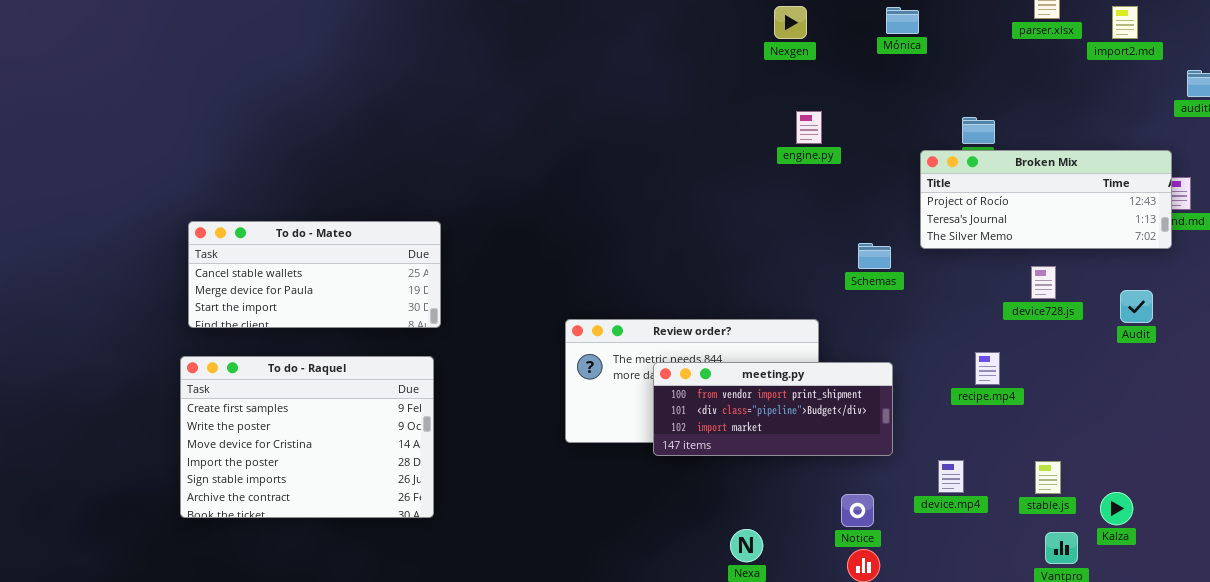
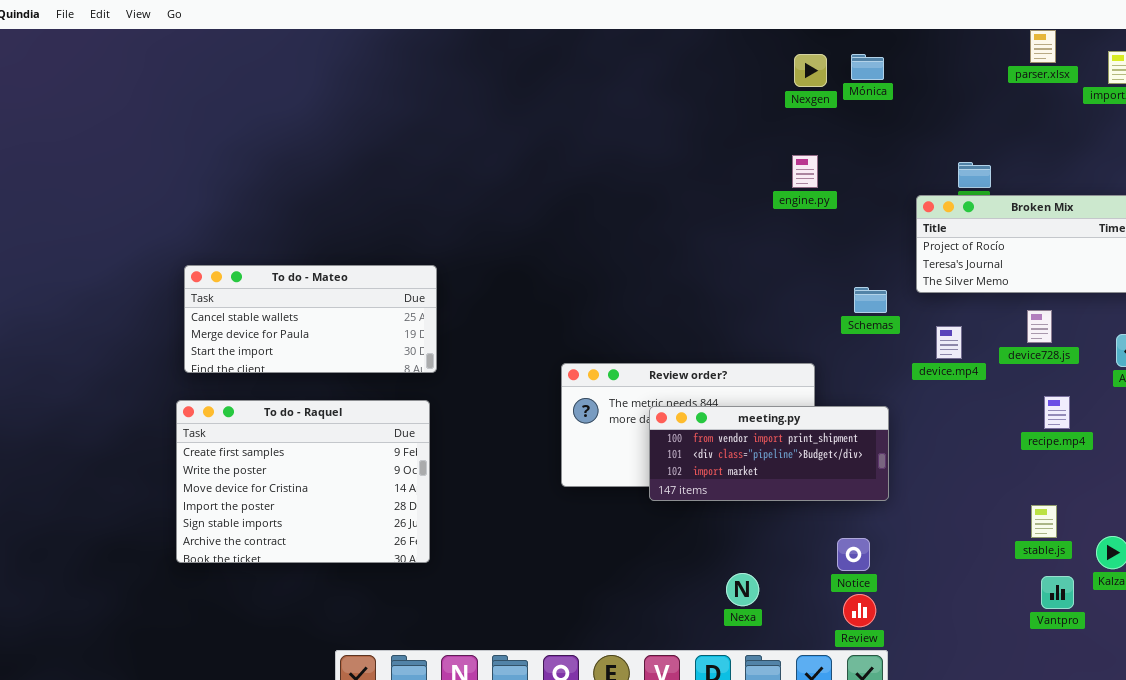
Nexgen: [774,6,807,39] -> [794,54,827,87], moved
Mónica: [886,7,919,34] -> [851,54,884,80], moved
recipe.mp4: [975,352,1000,385] -> [1044,396,1070,429], moved
device.mp4: [938,460,964,493] -> [936,326,962,359], moved

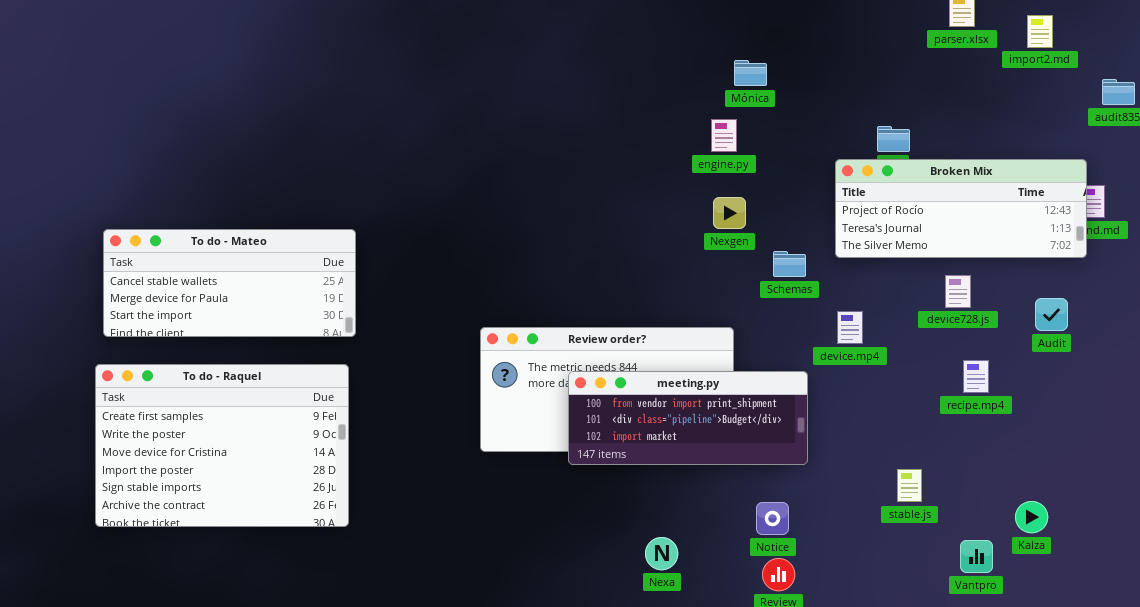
Mónica: [851,54,884,80] -> [734,60,767,86], moved
Nexgen: [794,54,827,87] -> [713,197,746,229], moved
device.mp4: [936,326,962,359] -> [837,311,863,344], moved
stable.js: [1031,505,1057,538] -> [897,469,922,502], moved

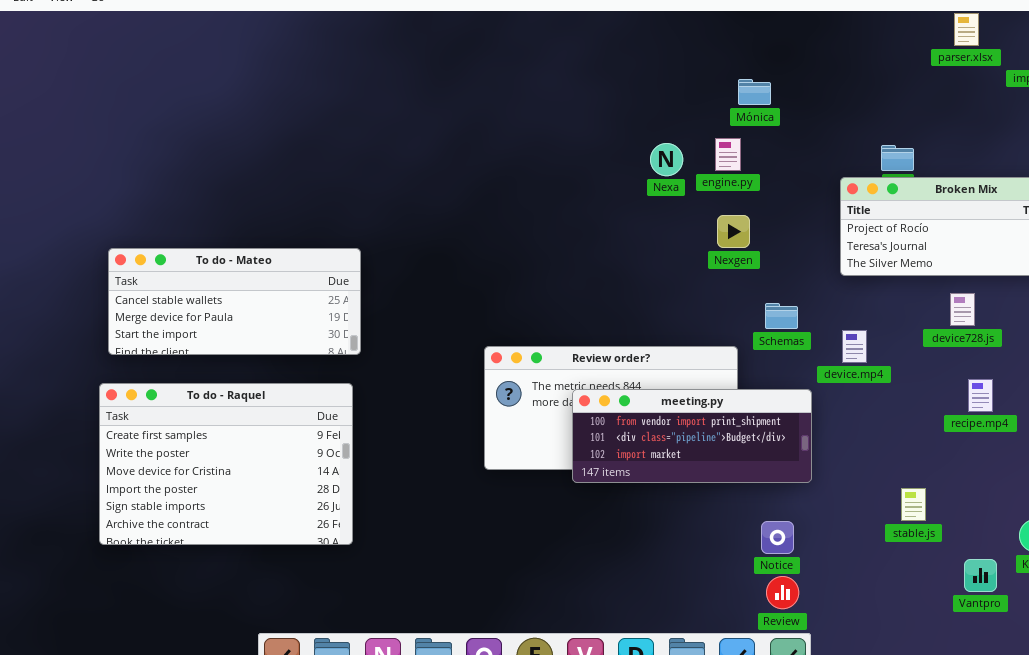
Schemas: [773,251,806,277] -> [765,303,798,329], moved
Nexa: [645,537,678,570] -> [650,143,683,176], moved

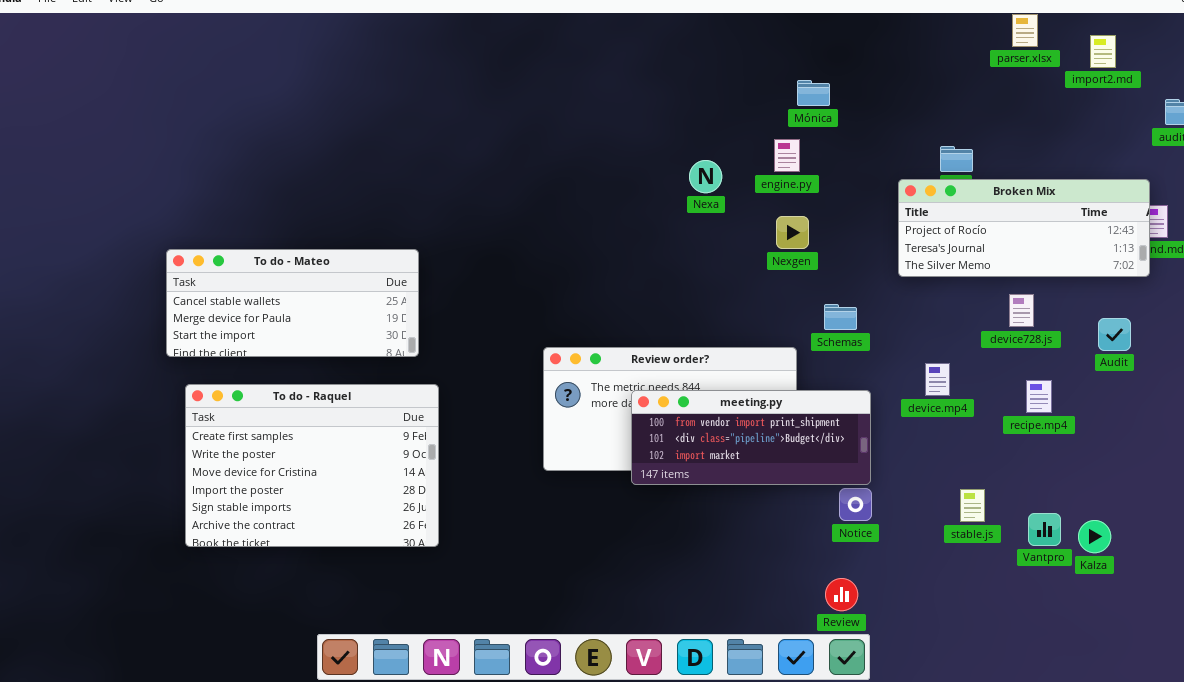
Nexa: [650,143,683,176] -> [689,160,722,193], moved
device.mp4: [842,330,867,363] -> [925,363,950,396], moved
To do - Raquel: [99,383,353,545] -> [185,384,439,547], moved
Notice: [761,521,794,554] -> [839,488,872,521], moved
Vantpro: [964,559,997,592] -> [1028,513,1061,546], moved

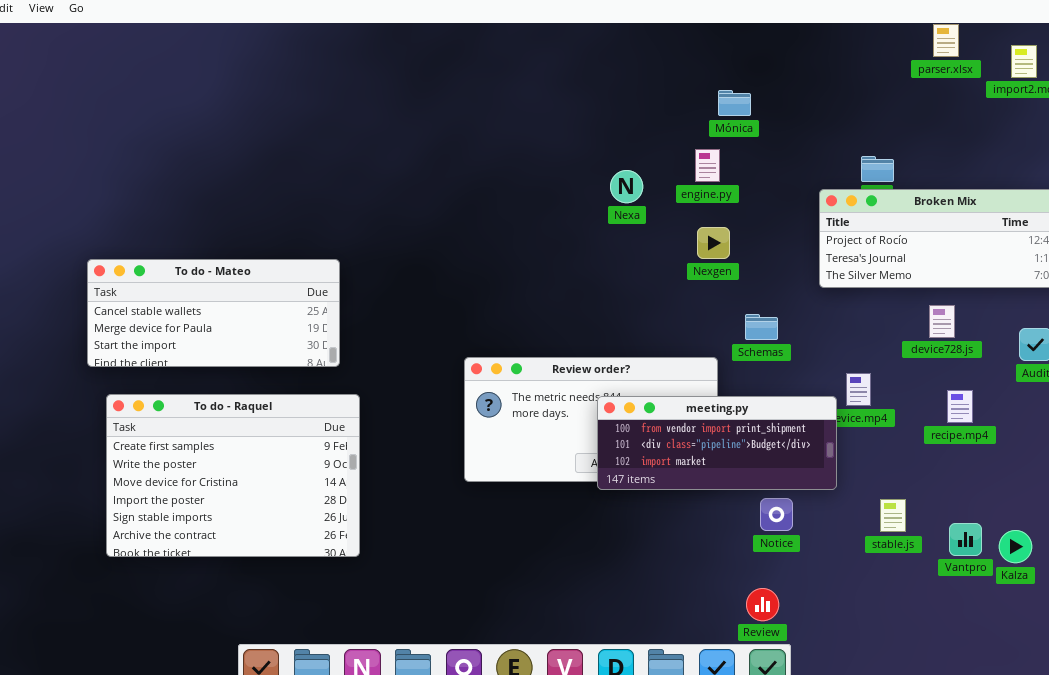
meeting.py: [631,390,871,485] -> [597,396,837,490], moved

